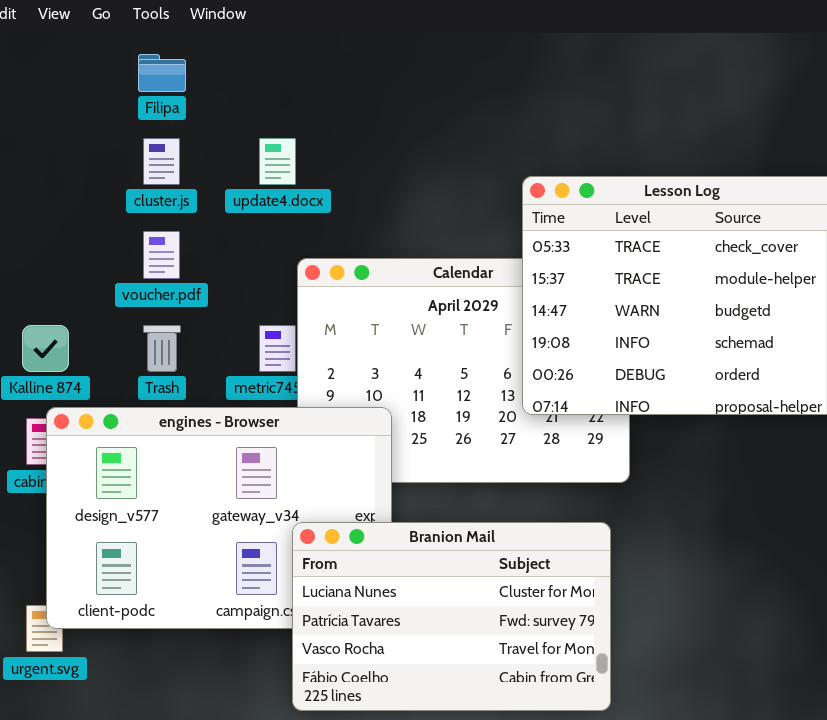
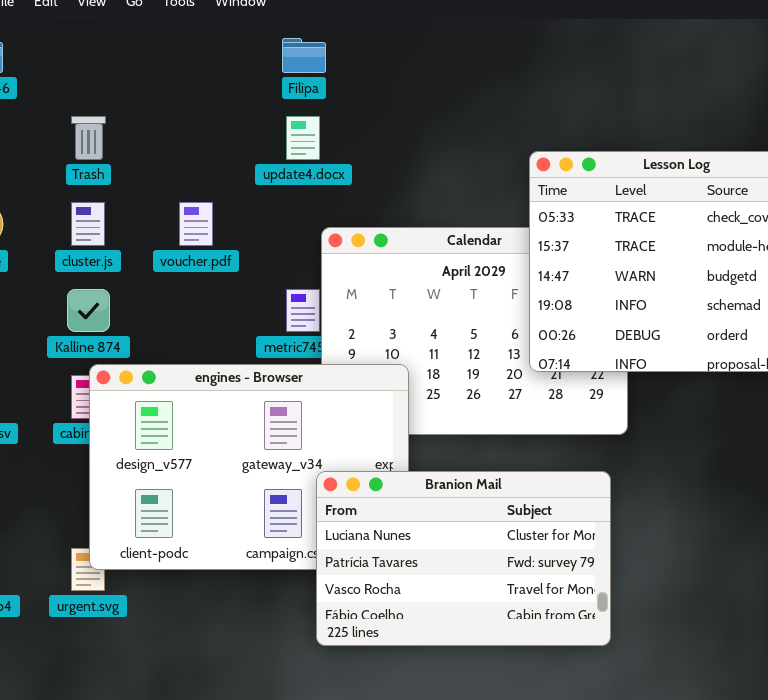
Filipa: [138,54,186,92] -> [282,38,326,73], moved
cluster.js: [143,138,180,185] -> [71,202,105,246], moved
Trash: [143,325,181,372] -> [71,116,106,160], moved

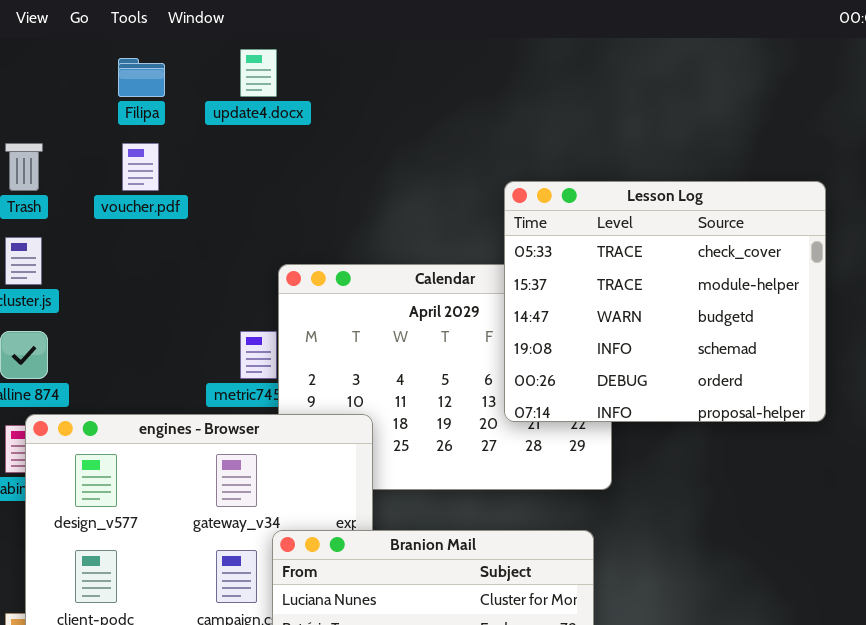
Filipa: [282,38,326,73] -> [118,58,165,97], moved
update4.docx: [286,116,320,160] -> [240,49,277,97], moved
voucher.pdf: [179,202,213,246] -> [122,143,159,191], moved

